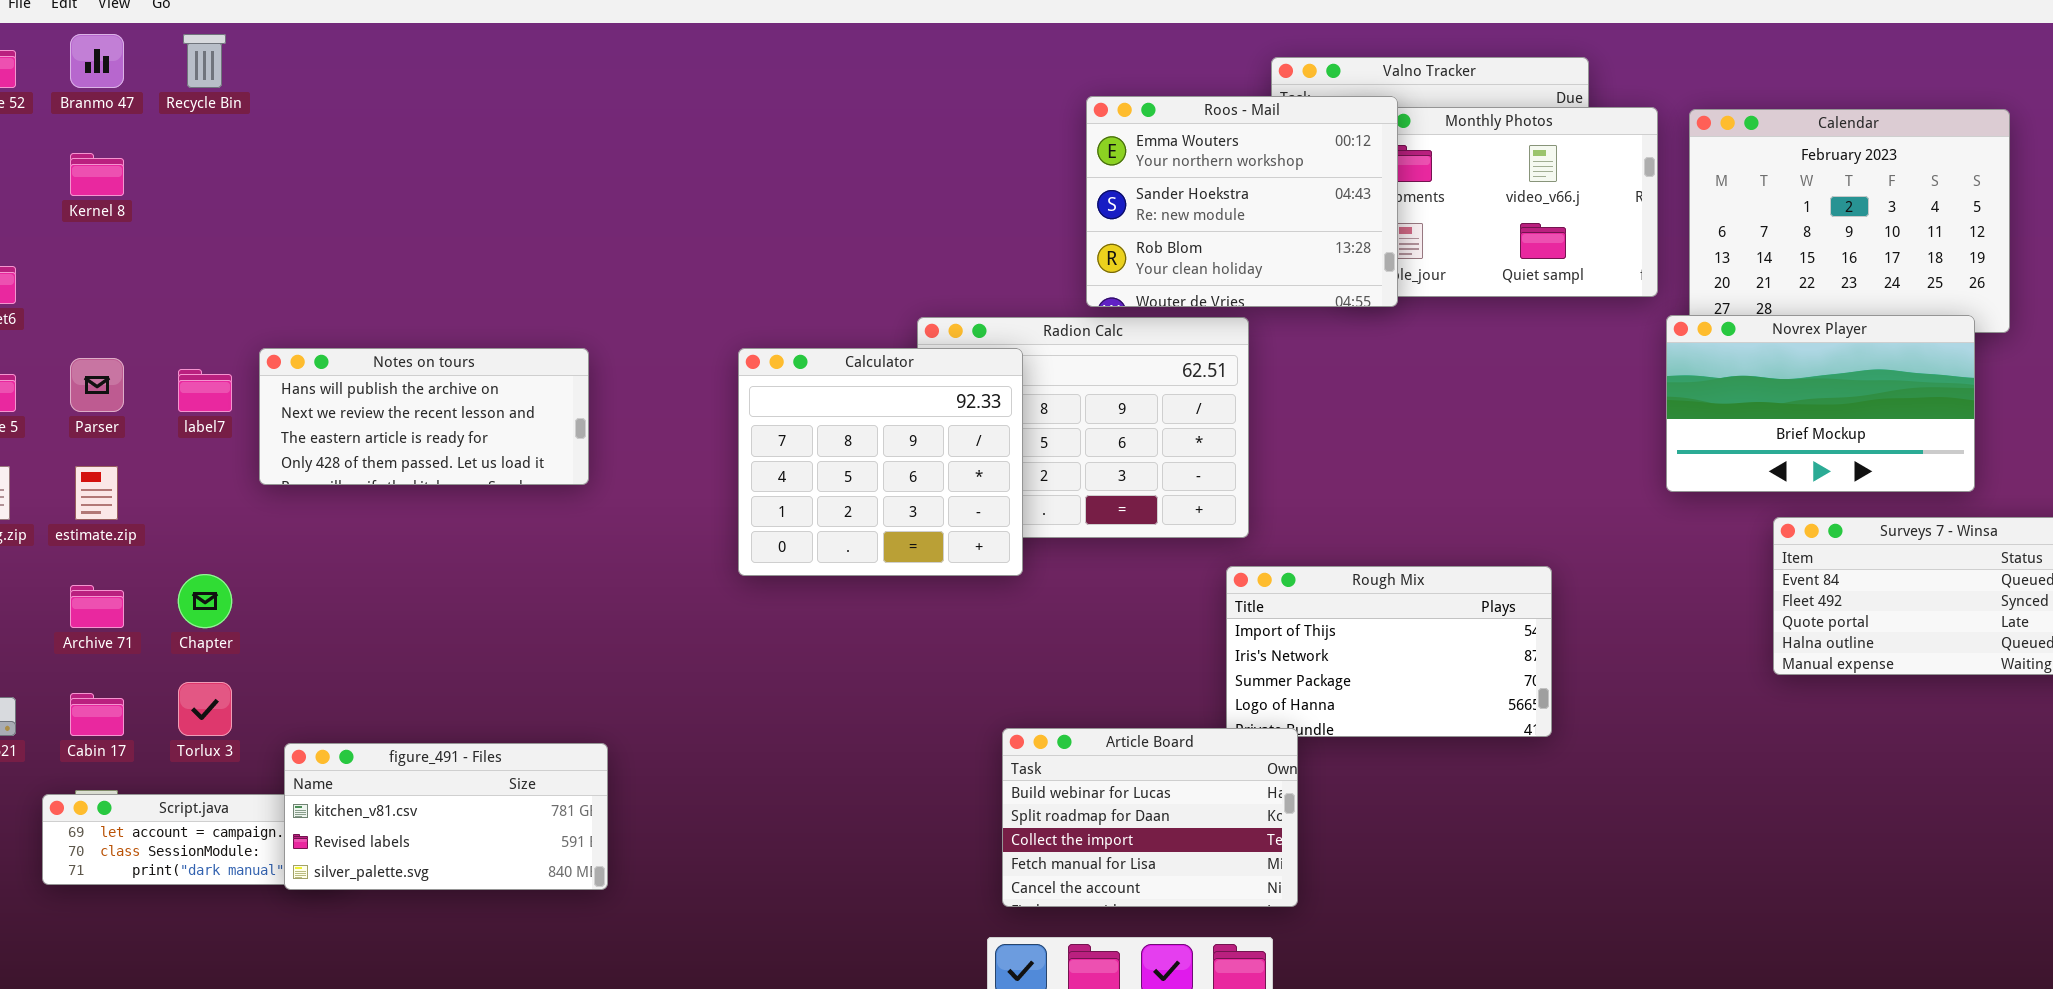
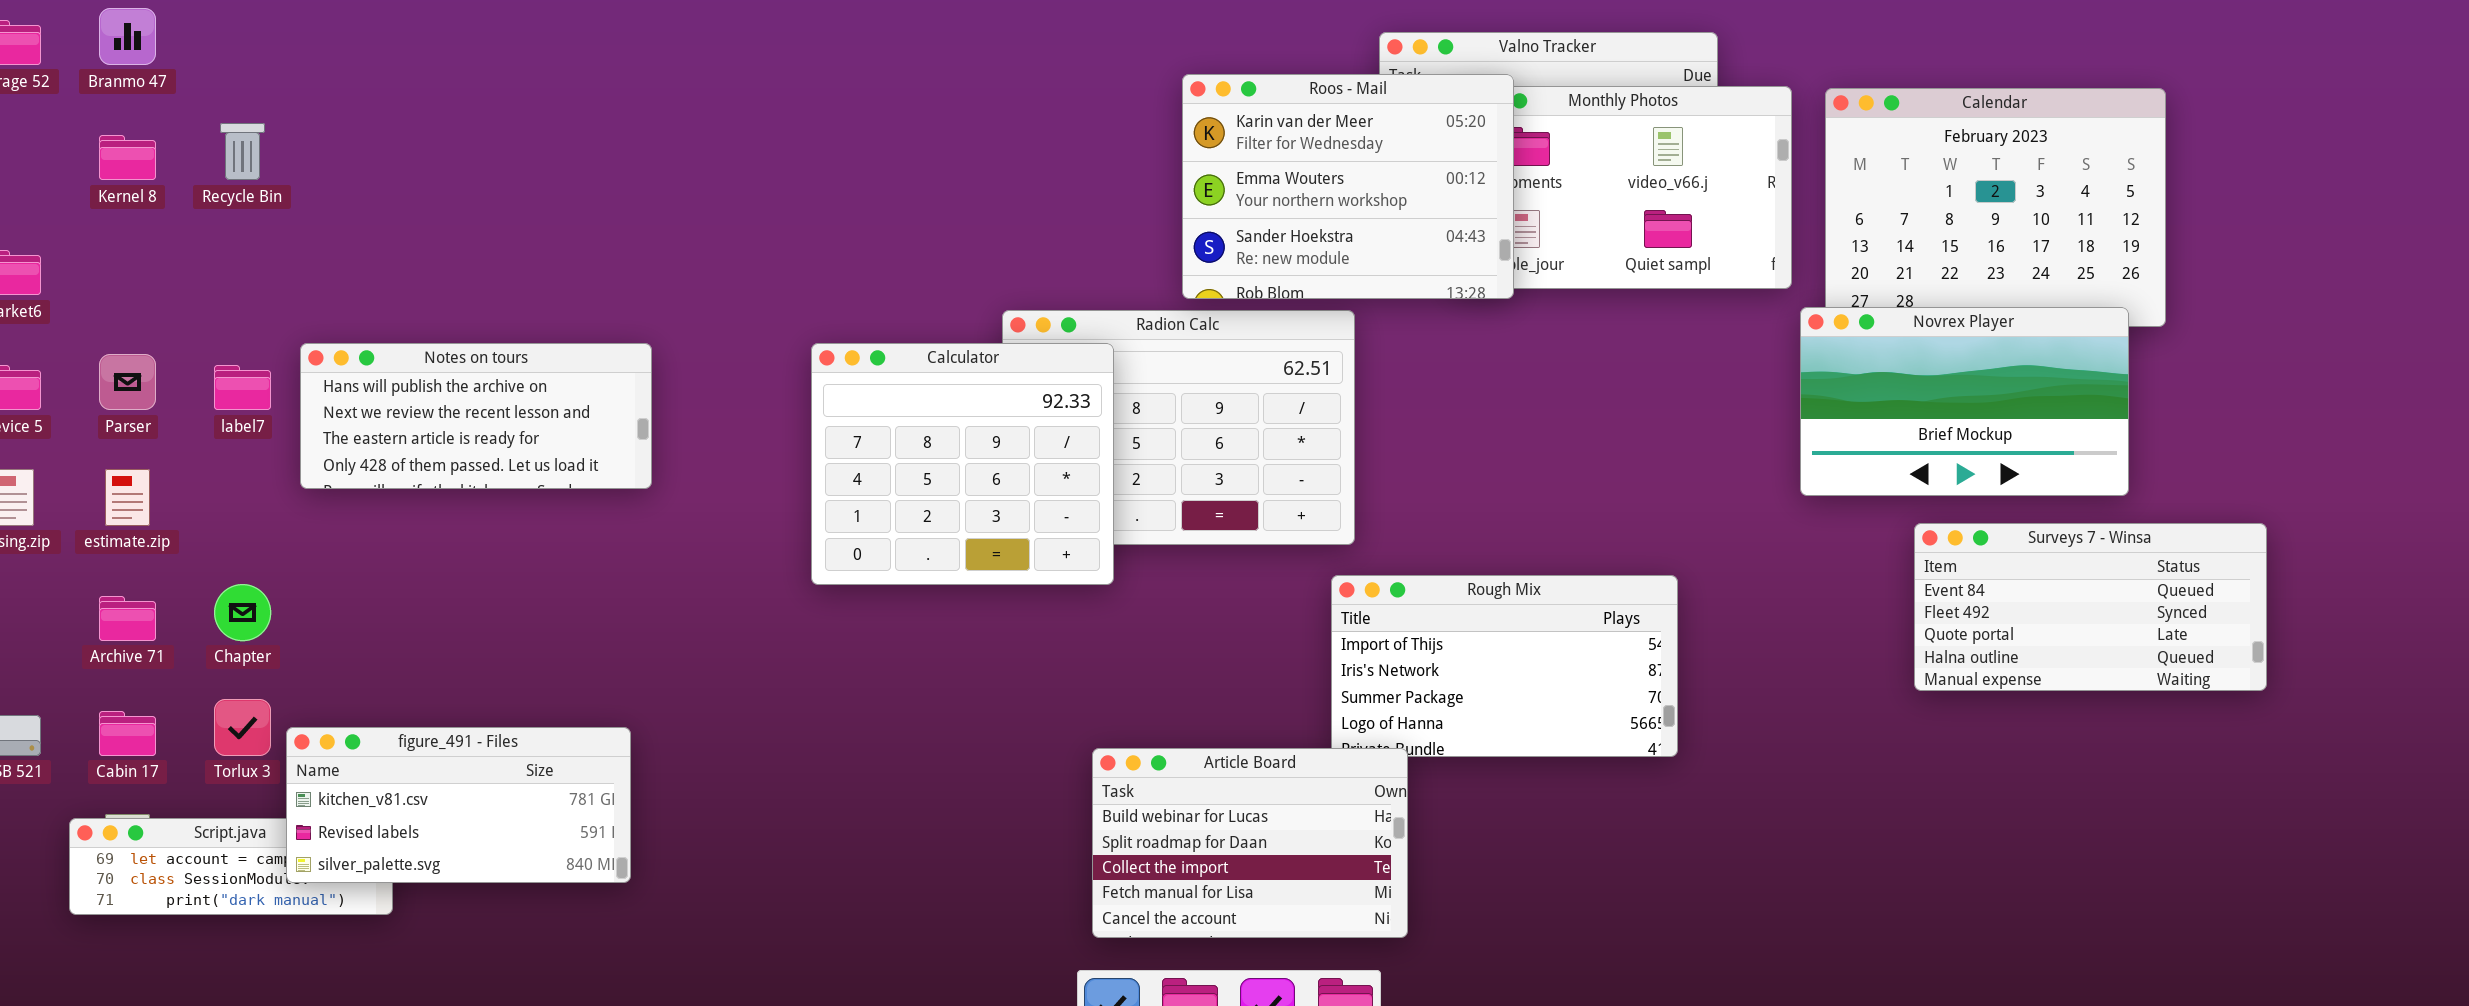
Recycle Bin: [183,34,226,88] -> [220,123,265,180], moved
Roos - Mail: [1086,96,1398,307] -> [1182,74,1514,299], scrolled up 1 row
figure_491 - Files: [284,743,608,890] -> [286,727,631,883], moved

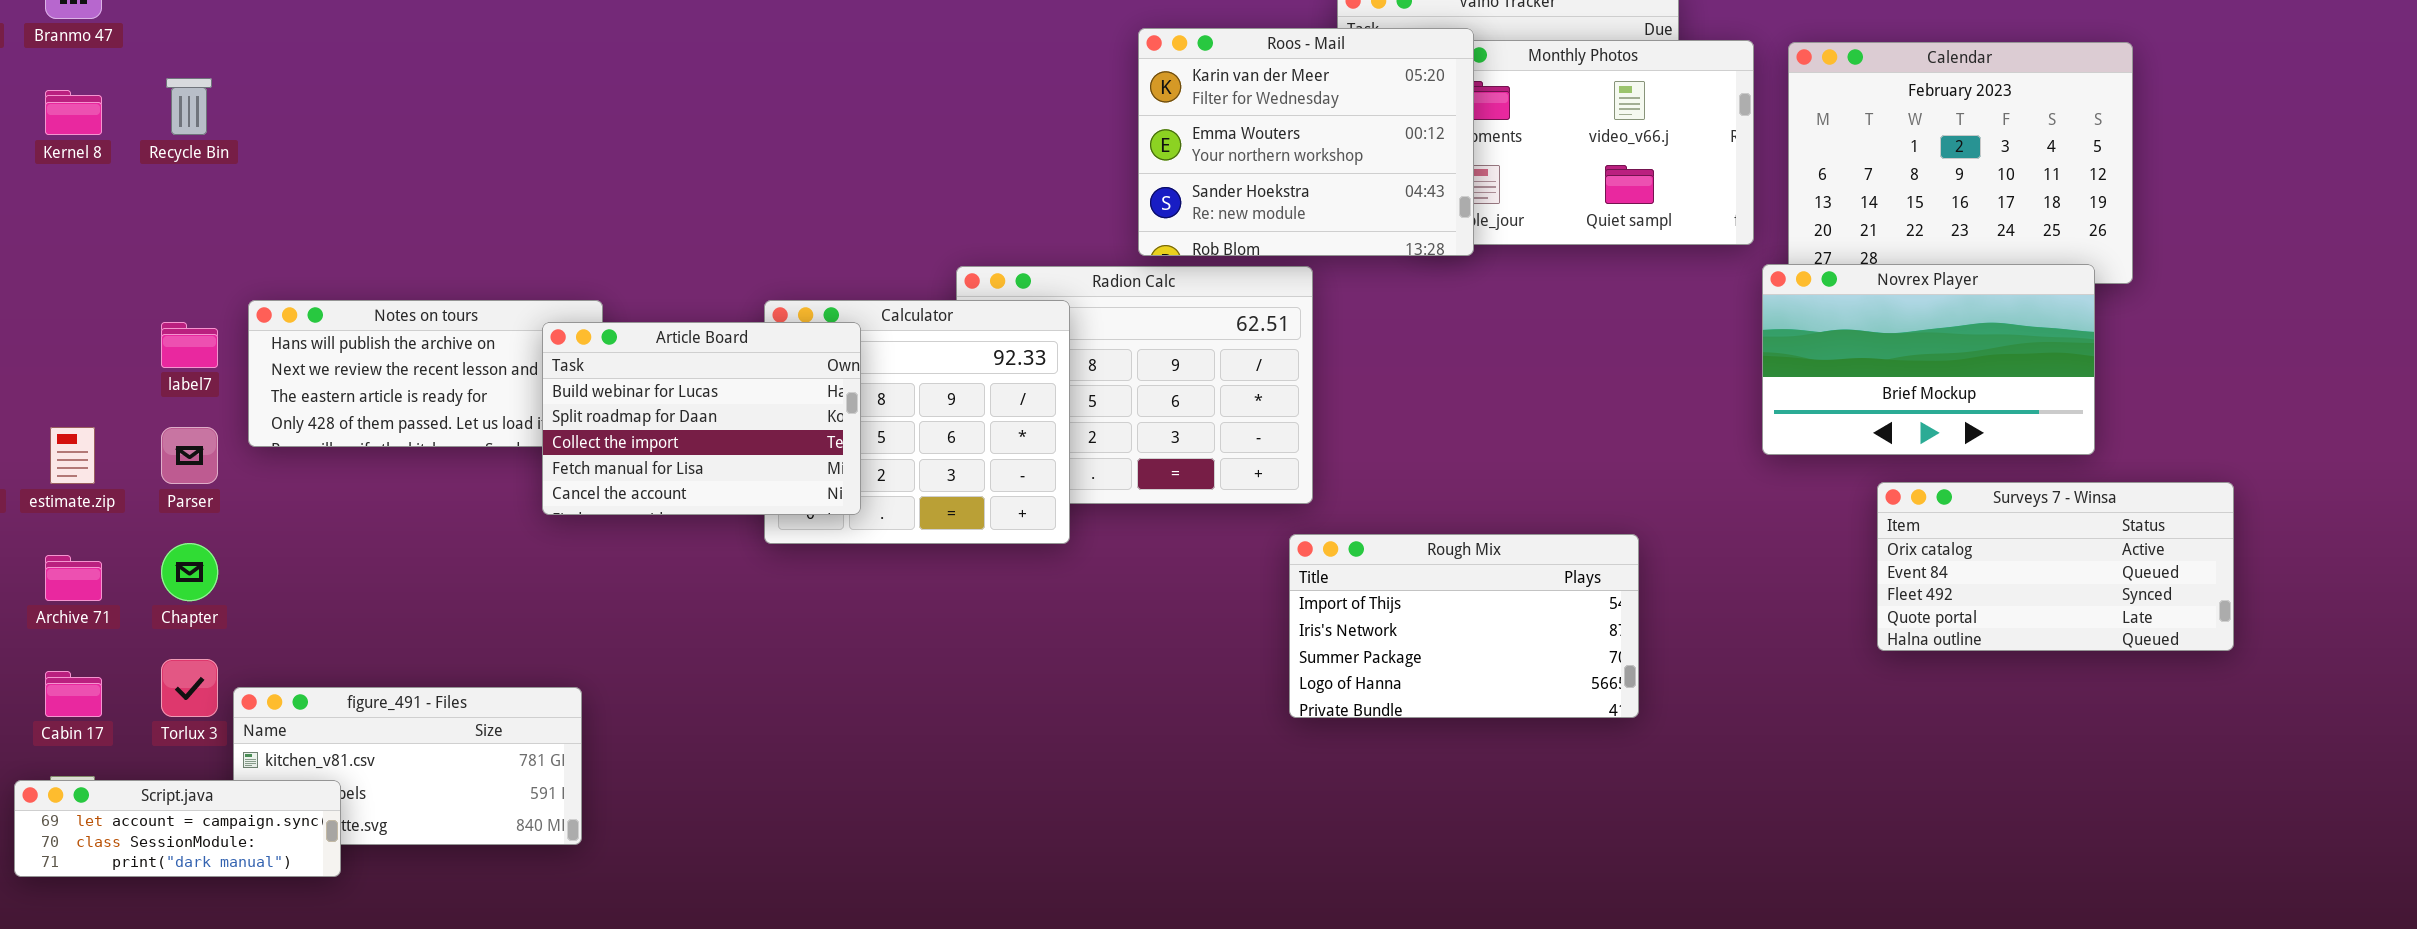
Parser: [99,354,156,410] -> [161,427,218,484], moved
Surveys 7 - Winsa: [1914,523,2267,691] -> [1877,482,2234,651], scrolled up 1 row
Article Board: [1092,748,1408,938] -> [542,322,861,515], moved
Script.java: [69,818,393,915] -> [14,780,341,877], raised

